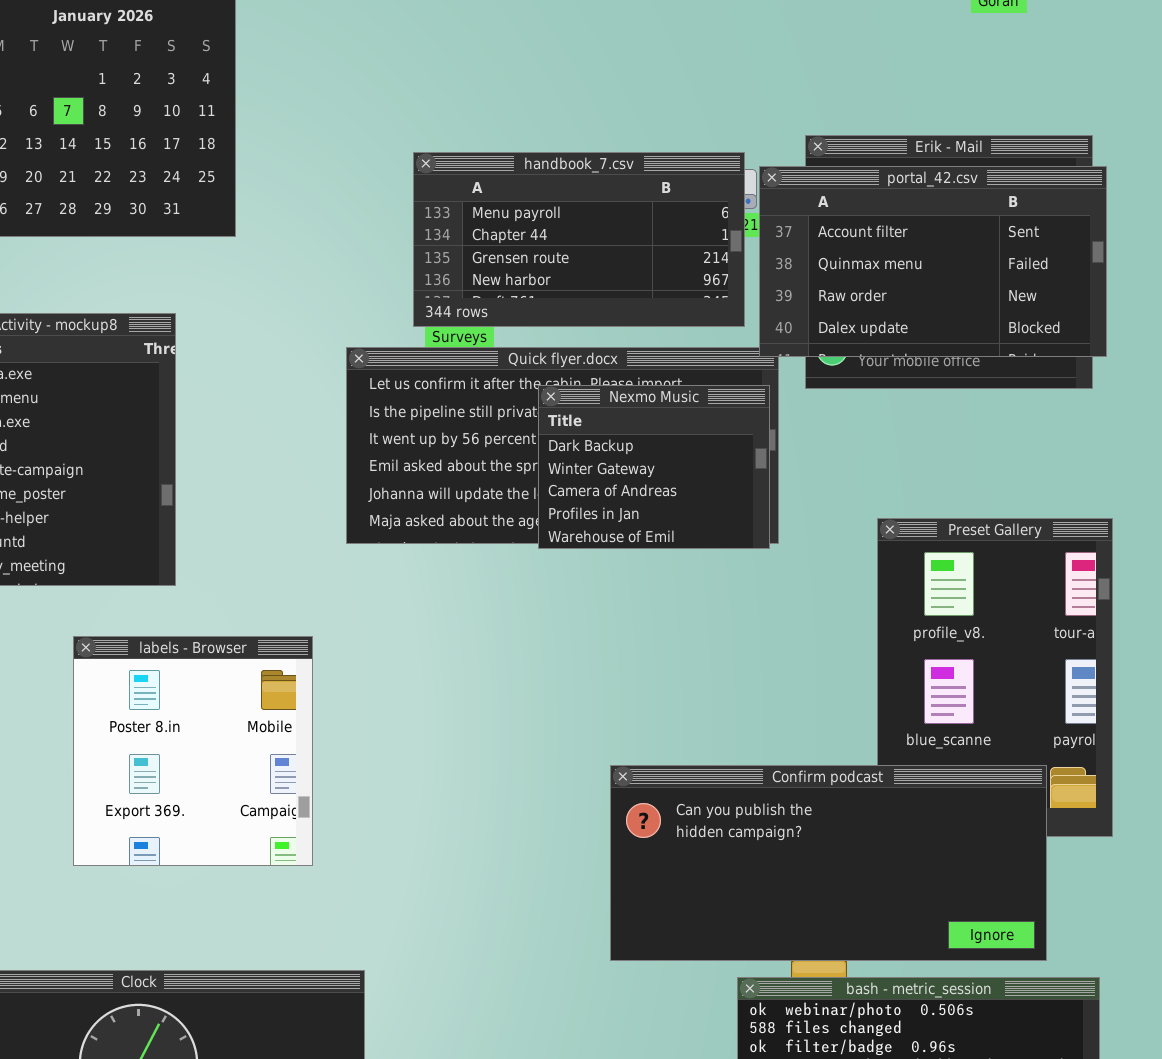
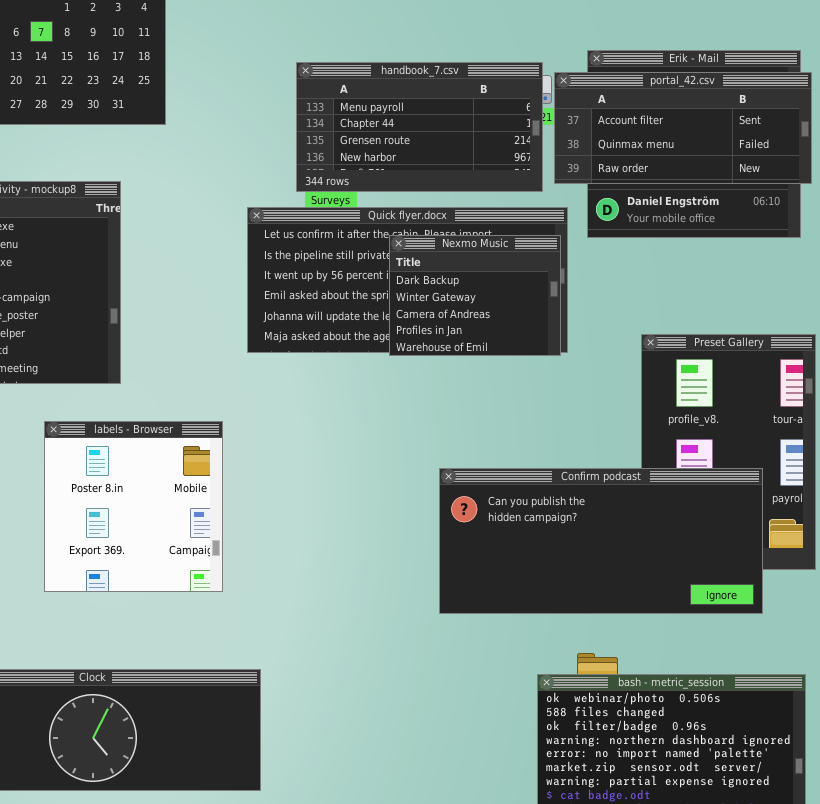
portal_42.csv: [759,166,1107,357] -> [554,72,812,184], resized
Confirm podcast: [610,765,1047,961] -> [439,468,763,614], moved

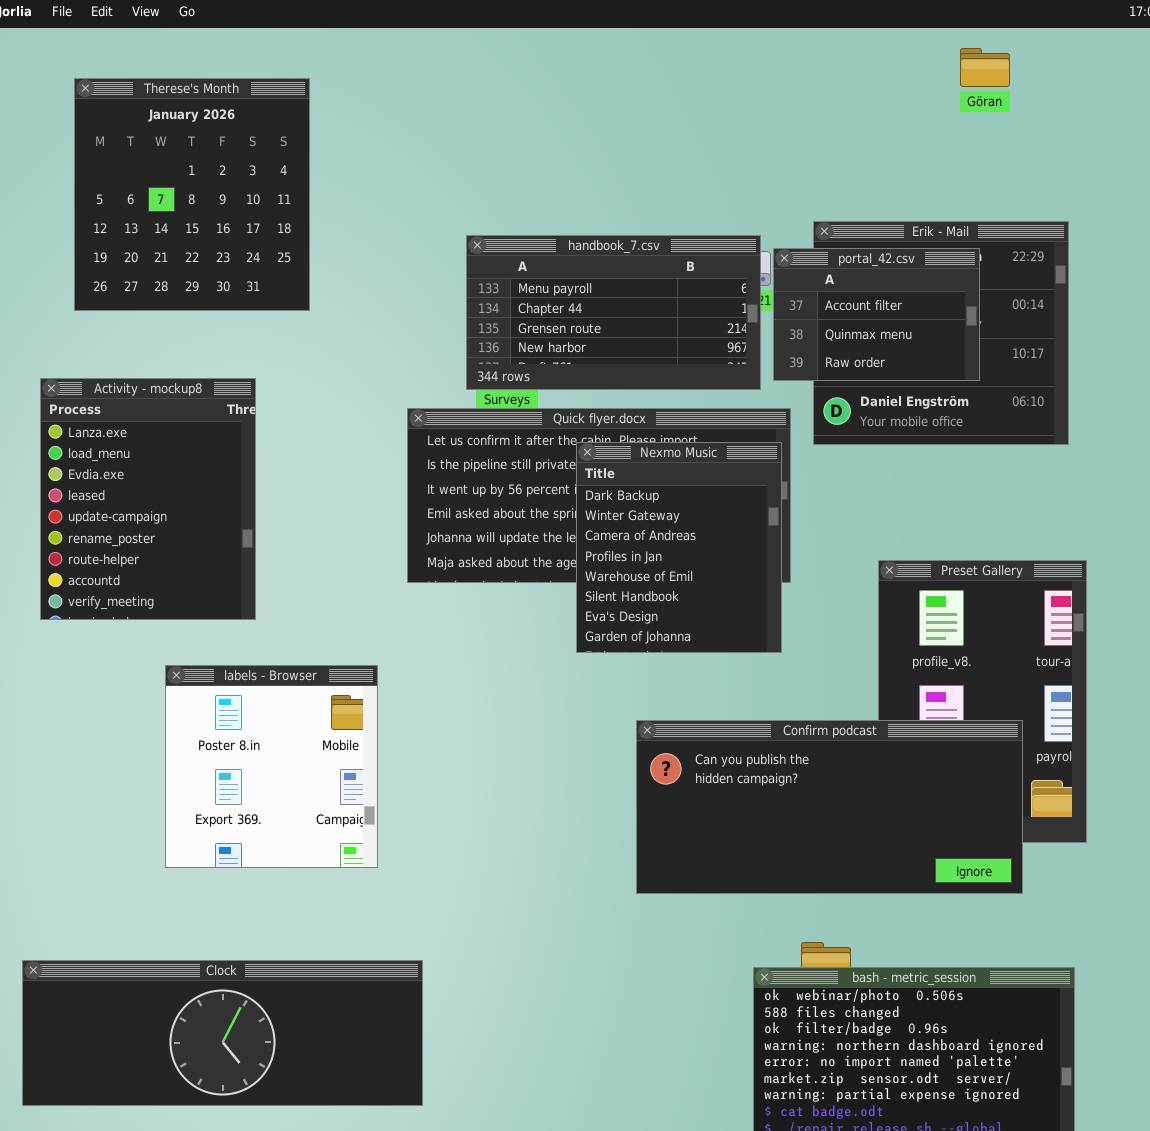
portal_42.csv: [554,72,812,184] -> [773,248,980,381], resized
Nexmo Music: [389,235,561,356] -> [576,442,782,653], resized

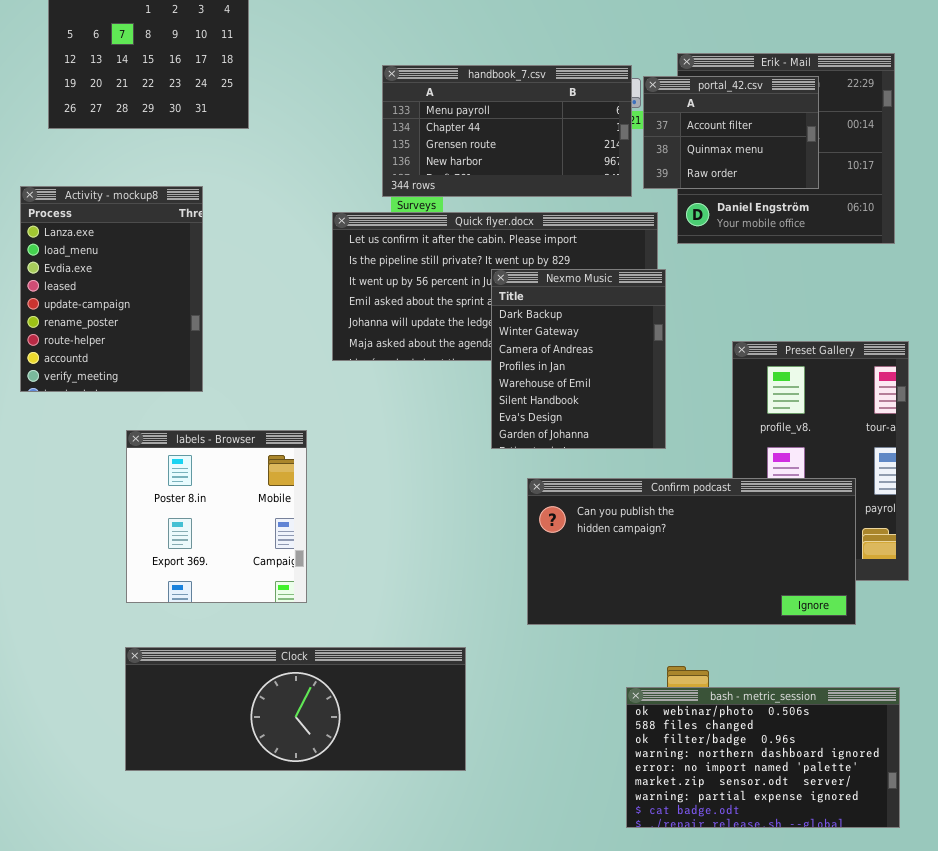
Nexmo Music: [576,442,782,653] -> [491,269,666,449], moved
Clock: [22,960,423,1106] -> [125,647,466,771], moved

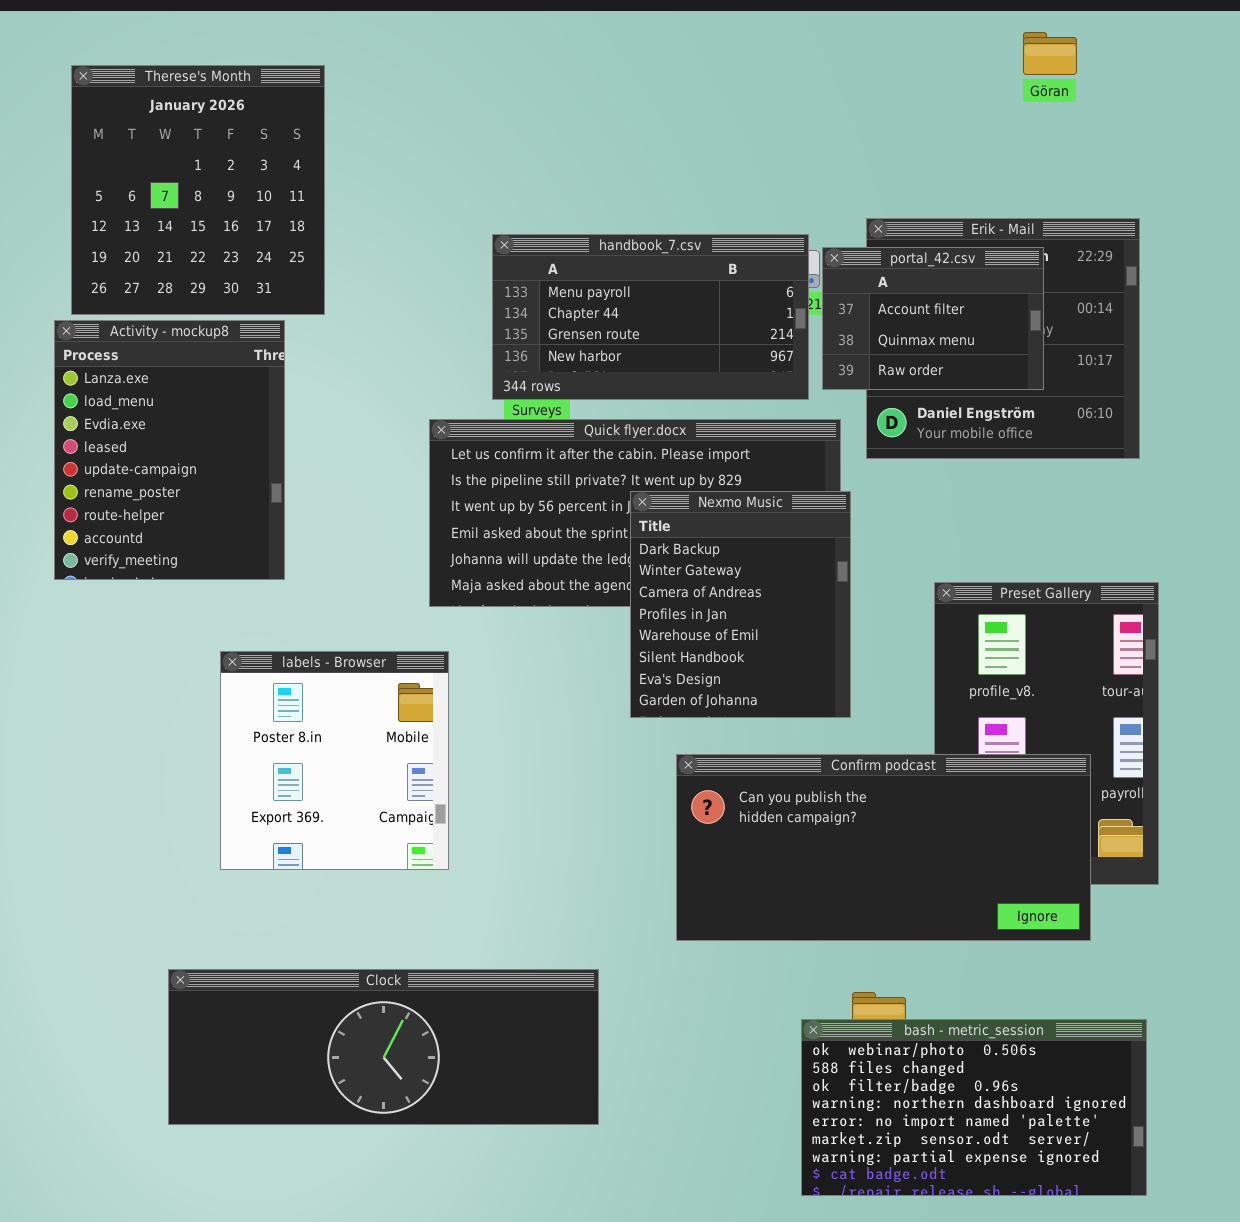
Activity - mockup8: [20,186,203,392] -> [54,320,285,580], moved
labels - Browser: [126,430,307,603] -> [220,651,449,870], moved

